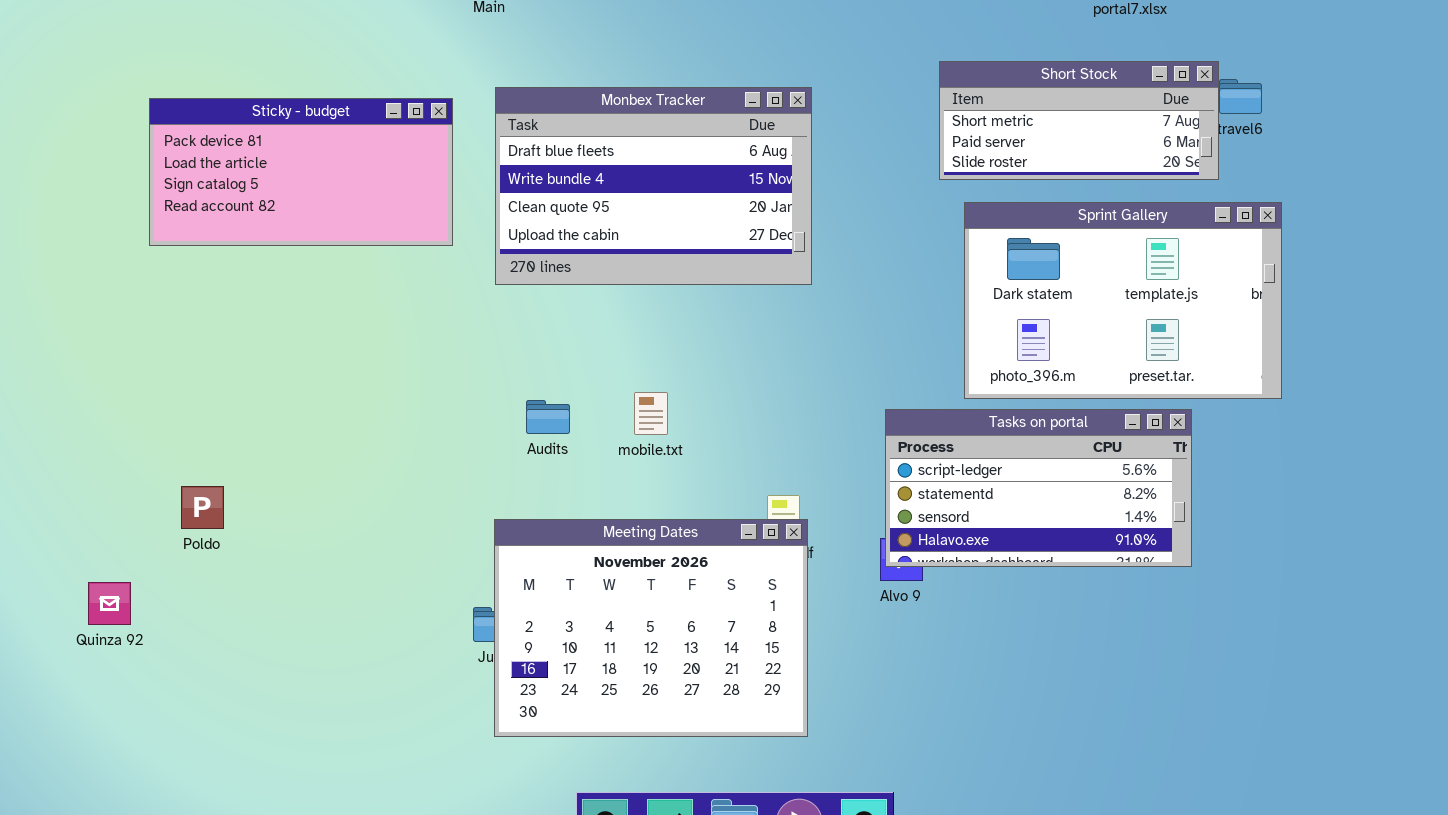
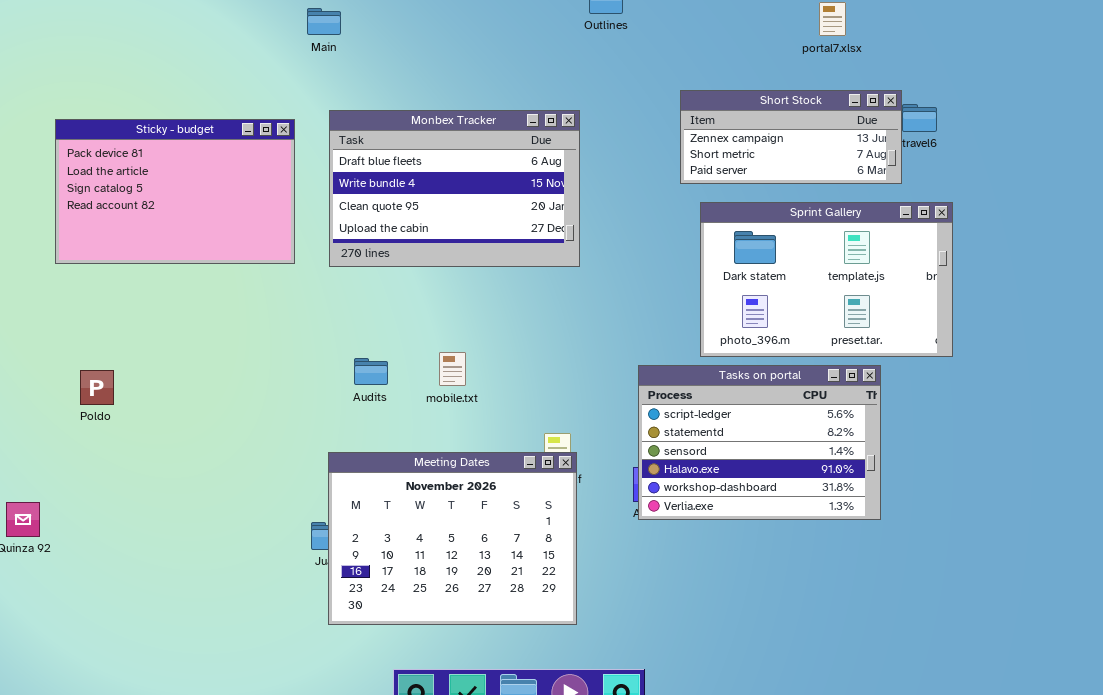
Short Stock: [939,61,1219,180] -> [680,90,902,184], scrolled up 1 row
Sticky - budget: [149,98,453,246] -> [55,119,295,264], resized
Tasks on portal: [885,409,1192,567] -> [638,365,881,520], resized
Poldo: [181,486,224,529] -> [80,370,114,405], moved

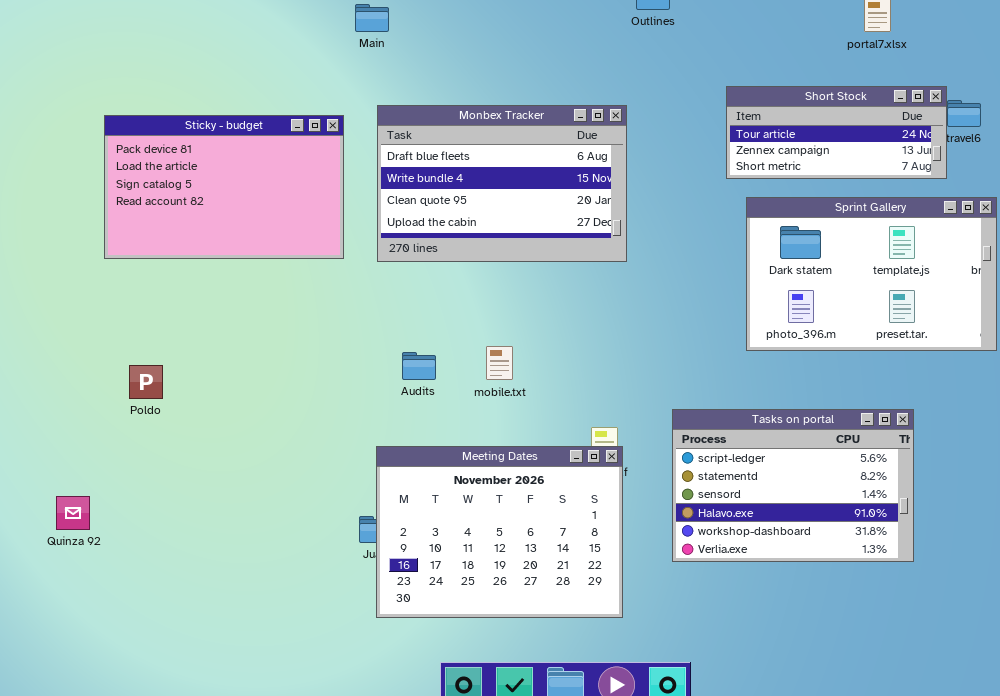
Short Stock: [680,90,902,184] -> [726,86,947,179], scrolled up 1 row
Tasks on portal: [638,365,881,520] -> [672,409,914,562], moved

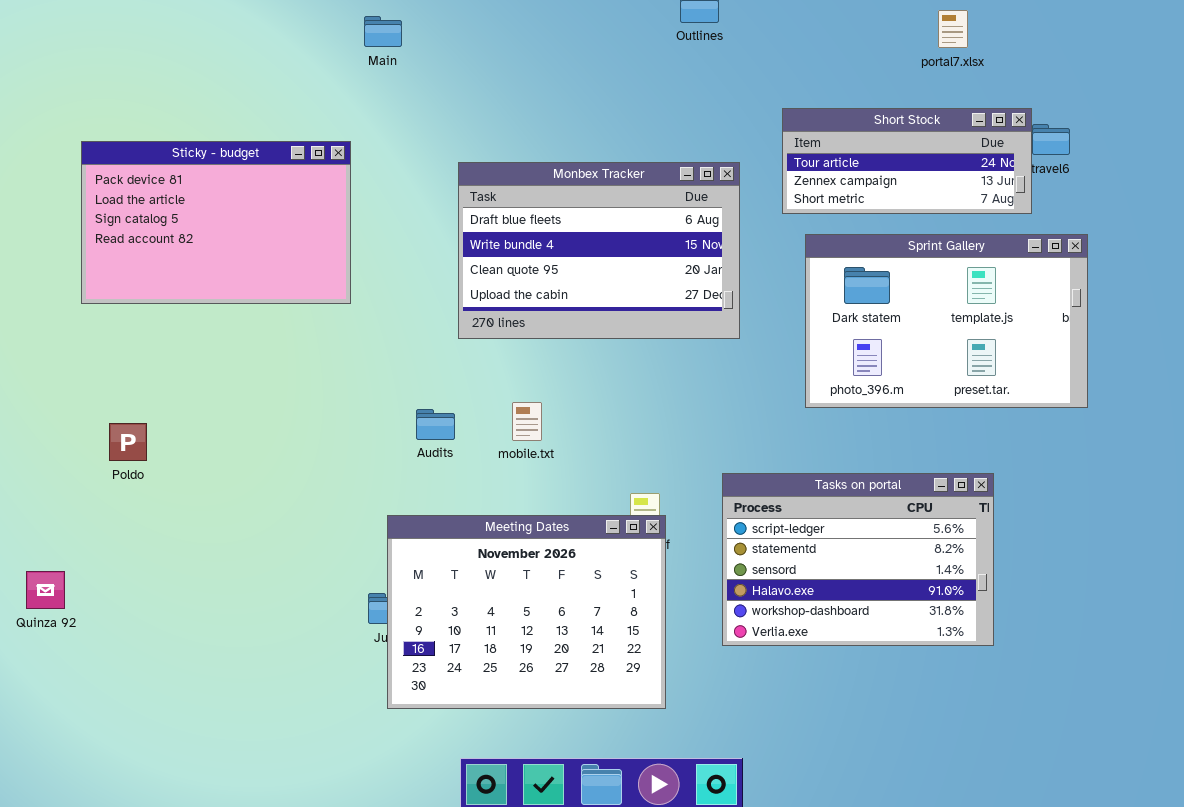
Monbex Tracker: [377,105,627,262] -> [458,162,740,339], moved

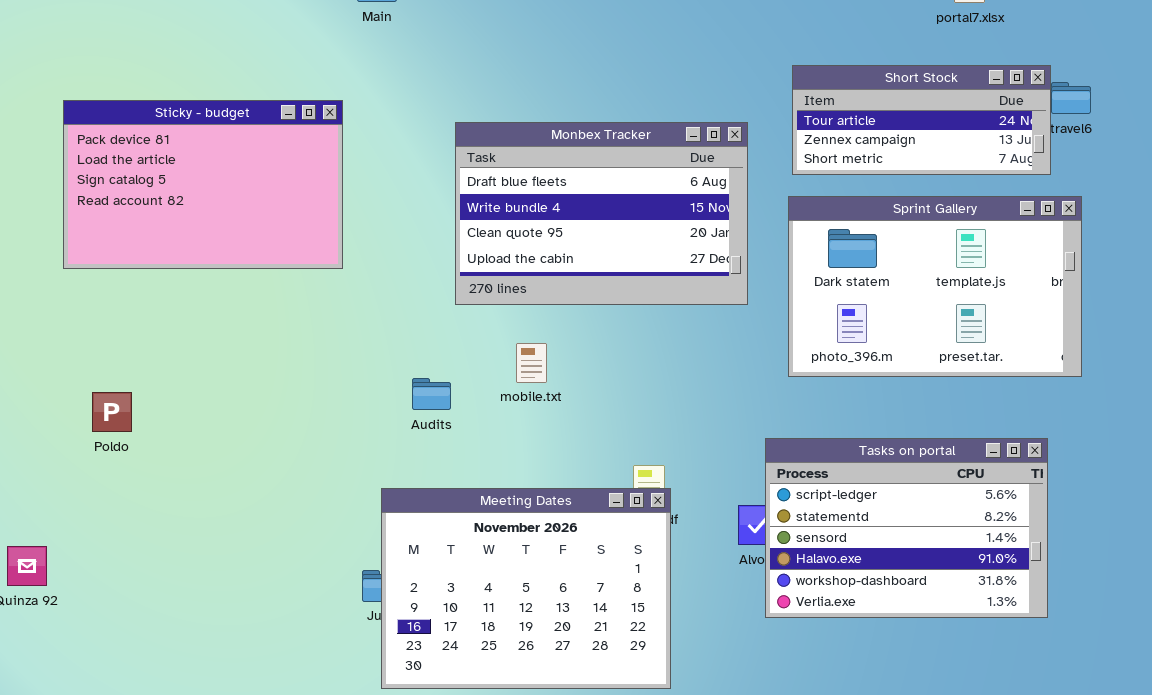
Sprint Gallery: [805,234,1088,408] -> [788,196,1082,377], moved
mobile.txt: [512,402,542,441] -> [516,343,547,383], moved
Tasks on portal: [722,473,994,646] -> [765,438,1048,618], moved

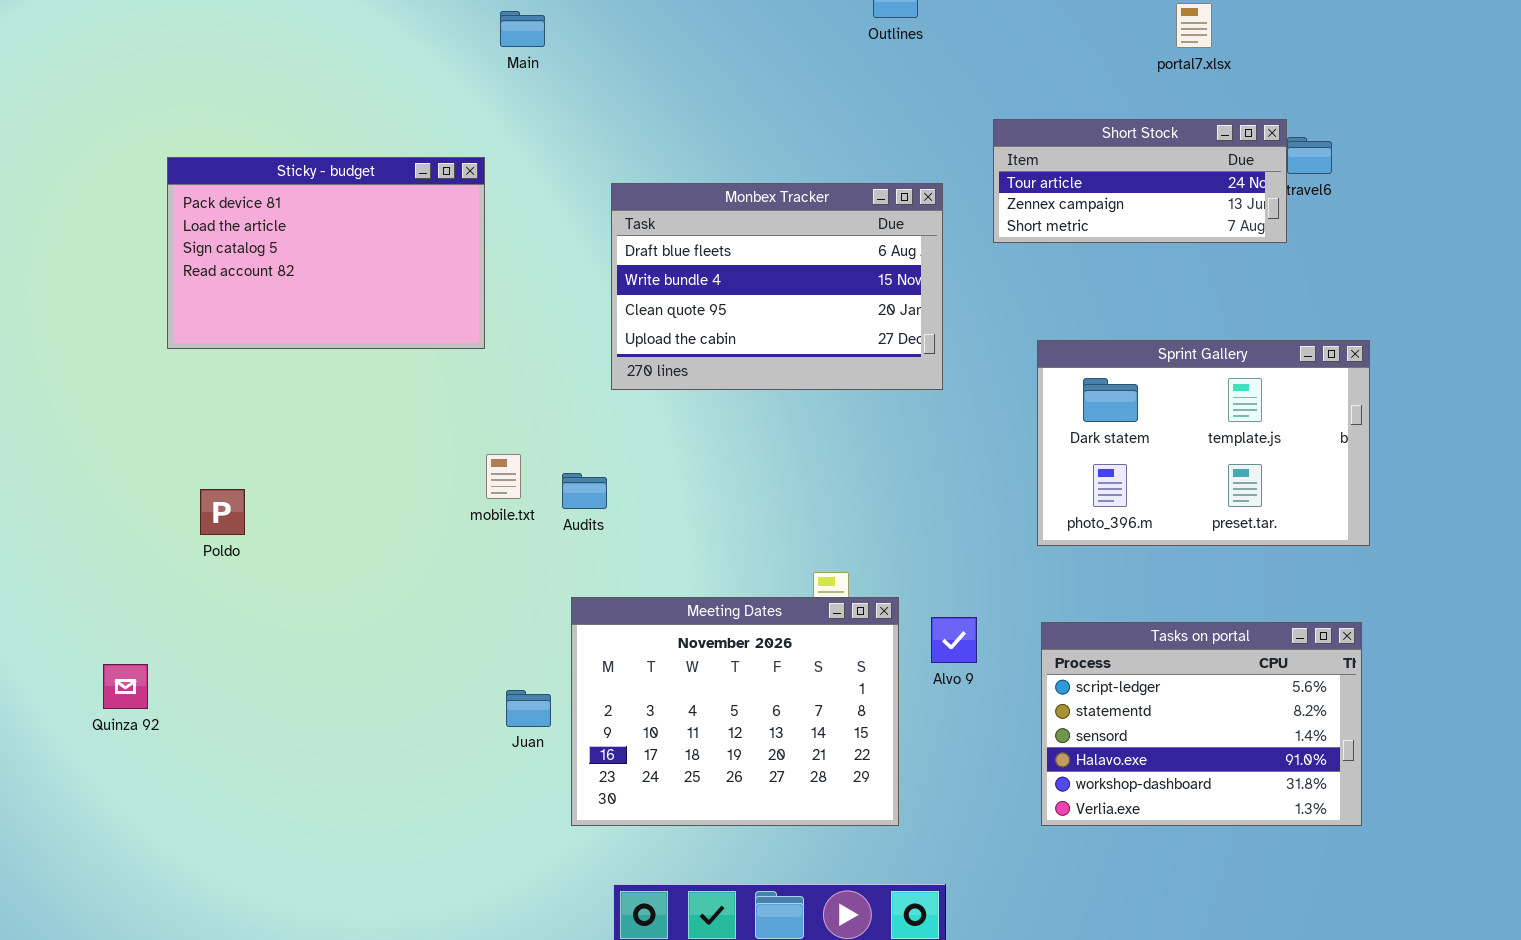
Sprint Gallery: [788,196,1082,377] -> [1037,340,1370,546], moved
mobile.txt: [516,343,547,383] -> [486,454,521,499], moved
Tasks on portal: [765,438,1048,618] -> [1041,622,1362,826], moved
Meeting Dates: [381,488,671,689] -> [571,597,899,826], moved

